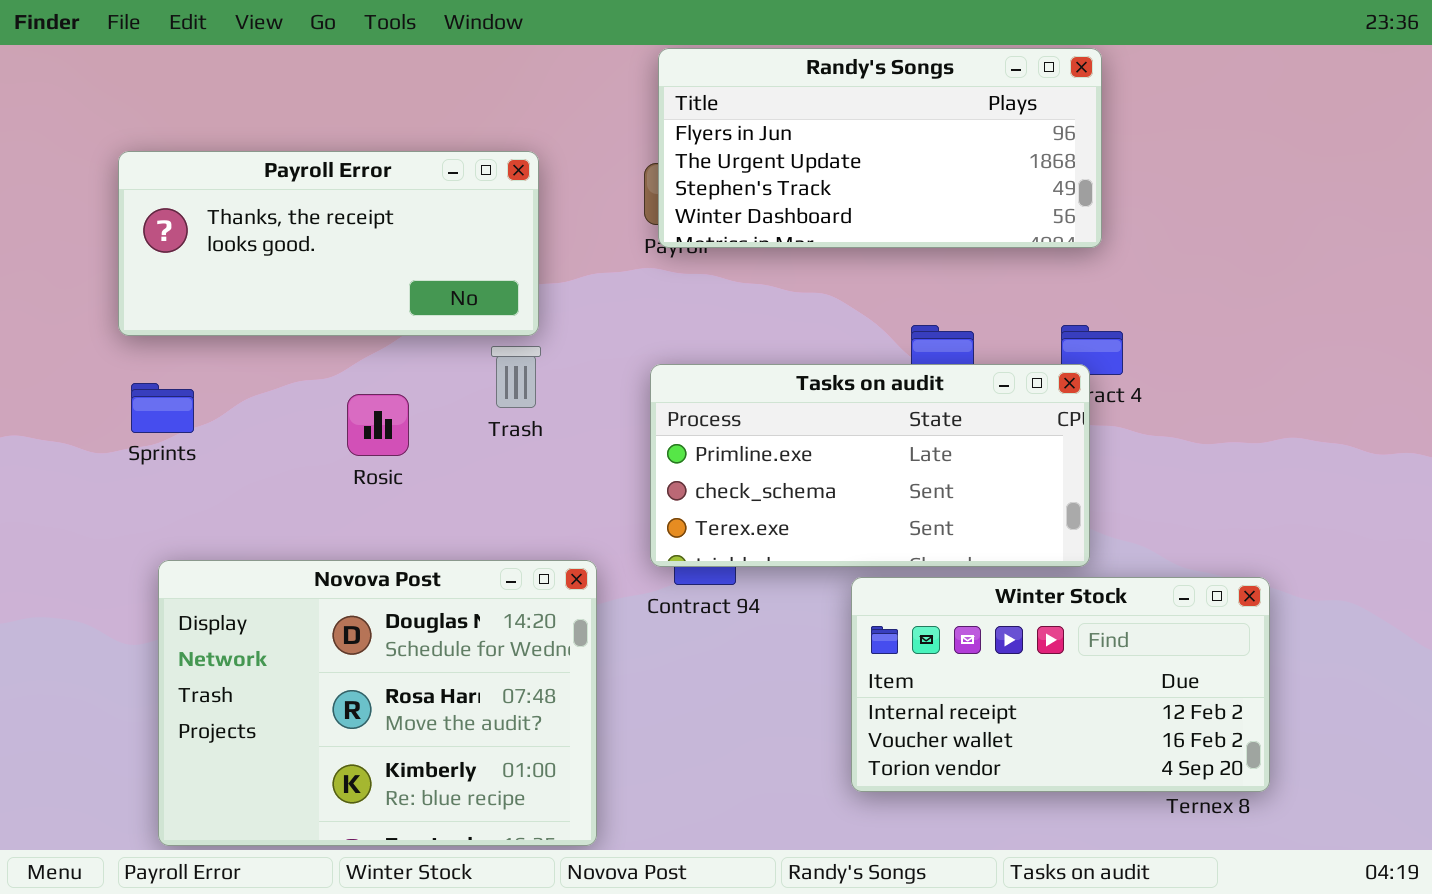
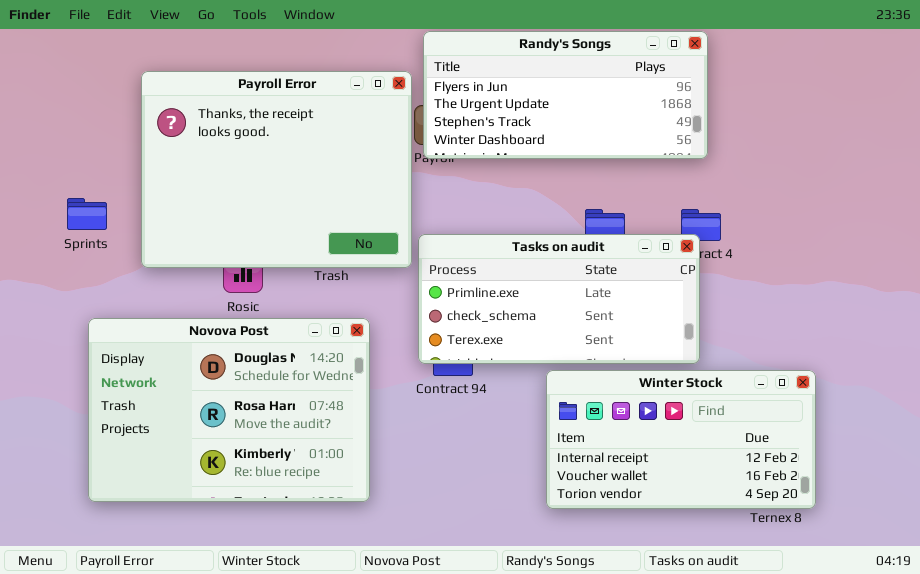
Payroll Error: [118,151,539,336] -> [141,71,412,268], moved, resized
Sprints: [131,383,194,433] -> [67,198,107,230], moved
Novova Post: [158,560,597,846] -> [88,318,370,502], moved

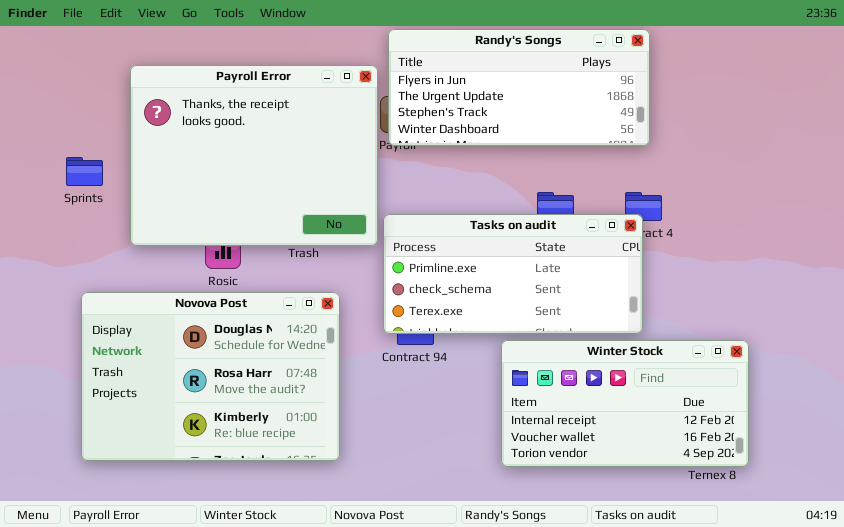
Sprints: [67,198,107,230] -> [66,157,103,186], moved

